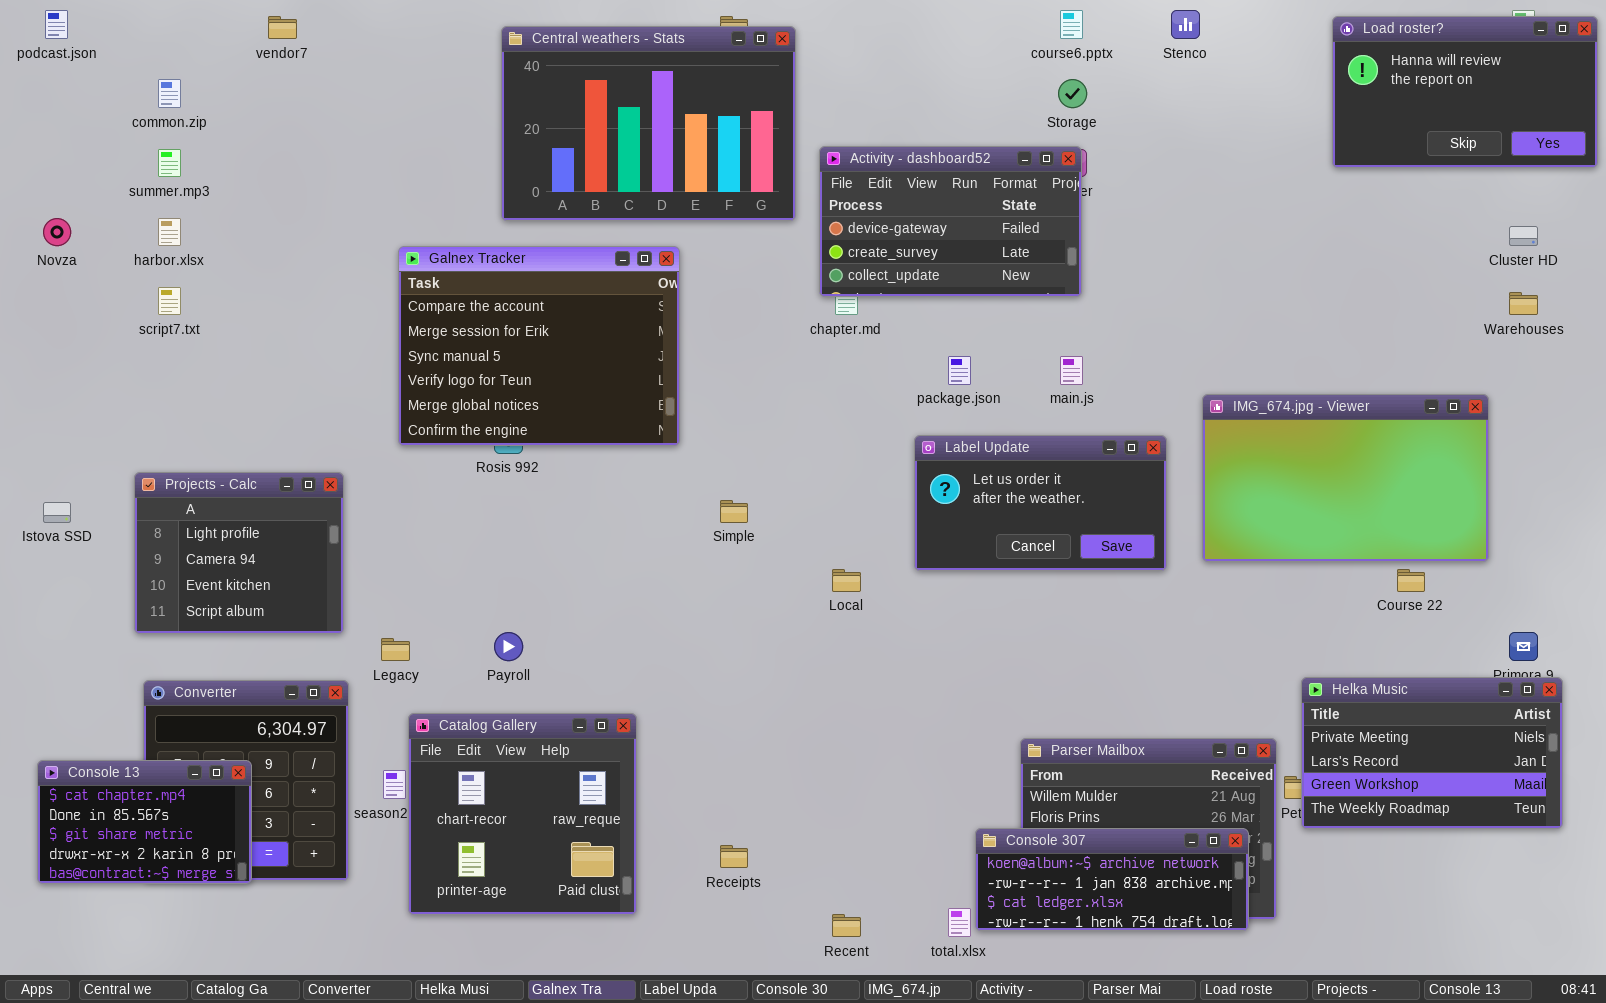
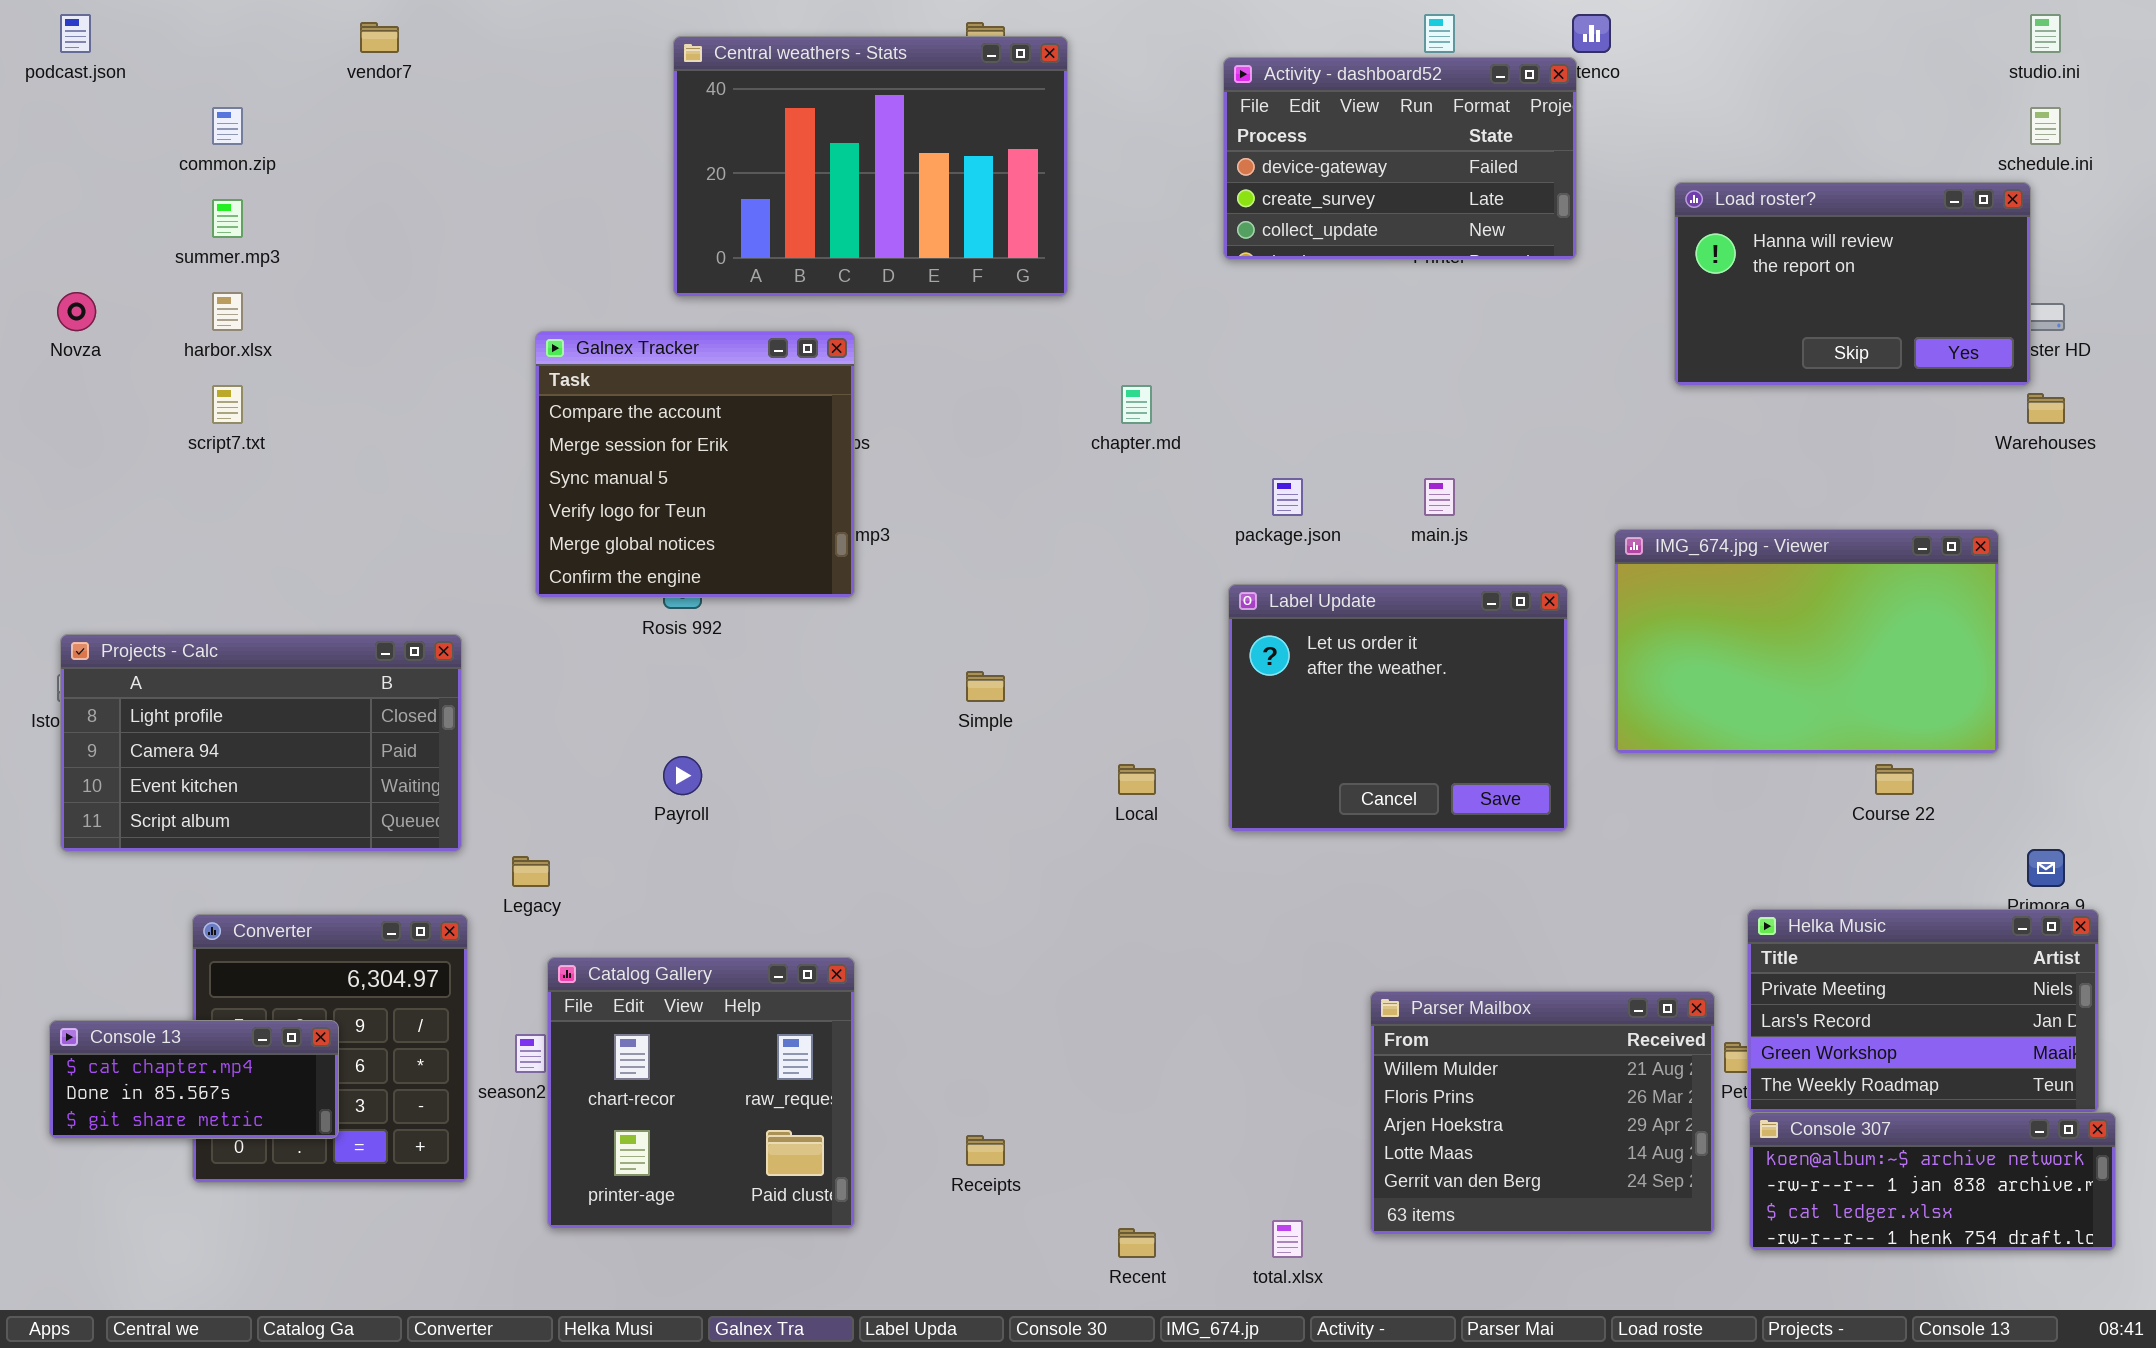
Load roster?: [1332,16,1598,168] -> [1674,182,2031,386], moved
Activity - dashboard52: [819,146,1082,297] -> [1223,57,1577,260], moved
Galnex Tracker: [398,246,680,446] -> [535,331,855,598], resized
Label Update: [914,435,1167,571] -> [1228,584,1568,832], resized
Projects - Calc: [134,472,344,634] -> [60,634,462,852], resized
Payroll: [494,632,523,661] -> [663,756,702,795], moved
Console 13: [37,760,252,884] -> [49,1020,339,1139], resized
Console 307: [975,828,1249,931] -> [1749,1112,2116,1251], moved

